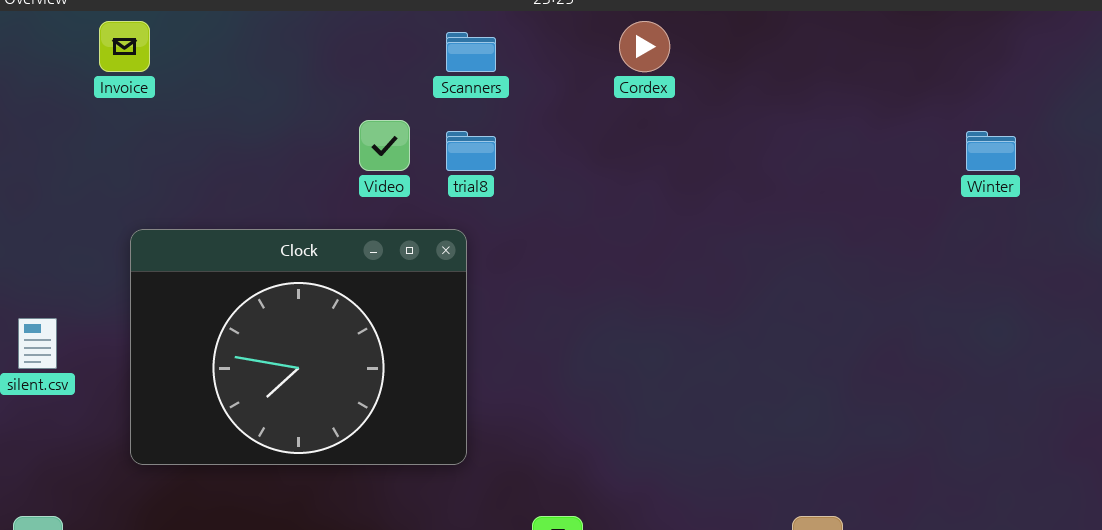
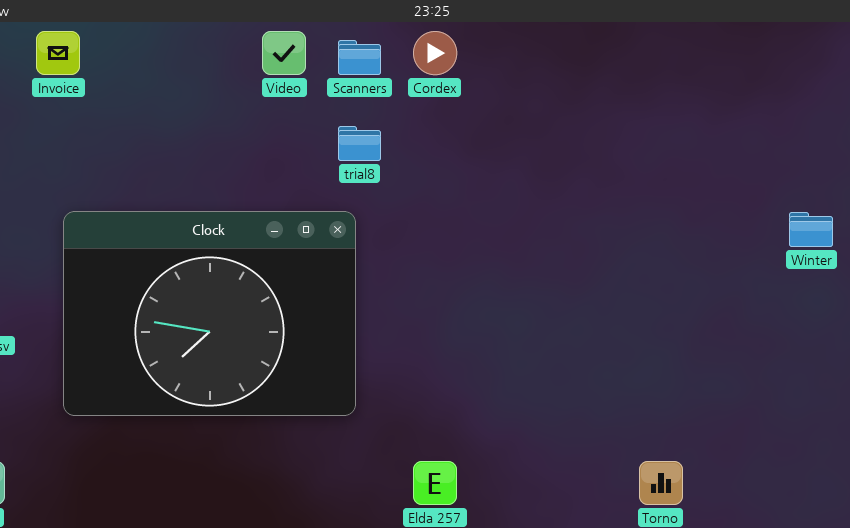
Cordex: [619,21,670,72] -> [413,31,457,75], moved
Video: [359,120,410,171] -> [262,31,306,75], moved
Winter: [966,131,1016,171] -> [789,212,833,247], moved

